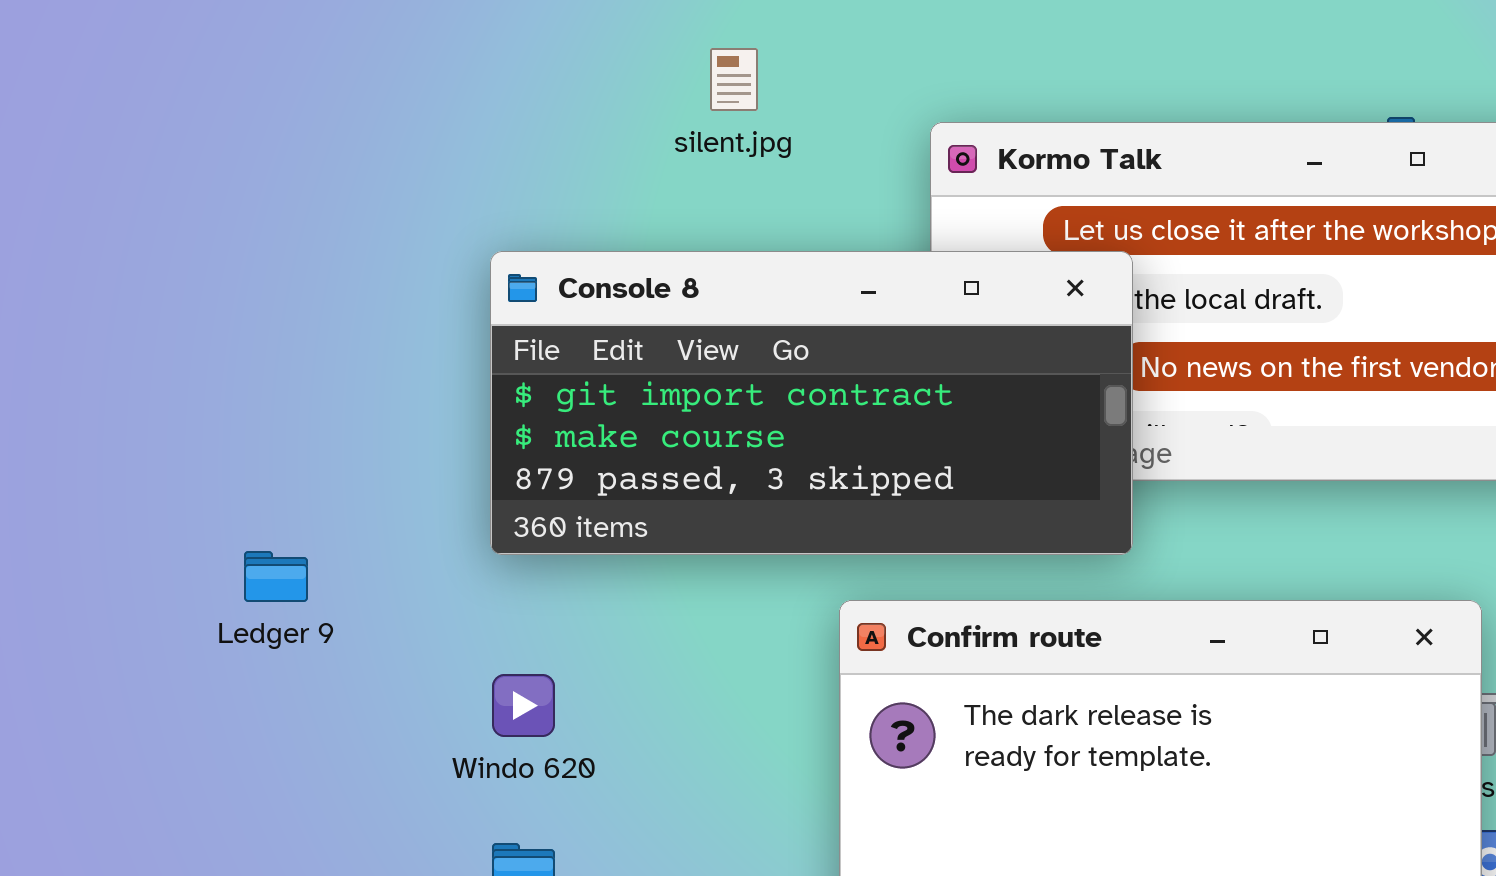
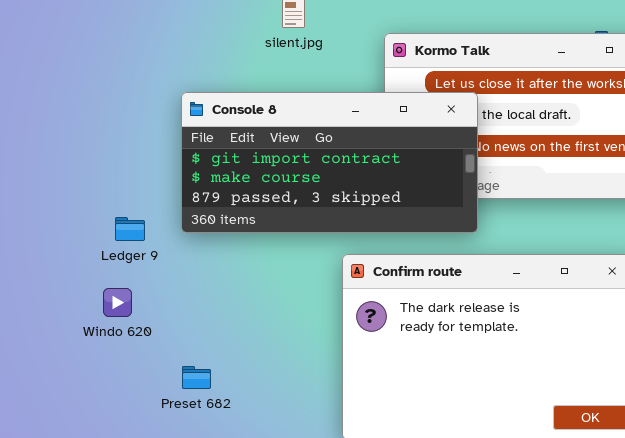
Ledger 9: [244,551,308,602] -> [115,217,145,241], moved
Windo 620: [492,674,555,737] -> [103,288,132,317], moved

